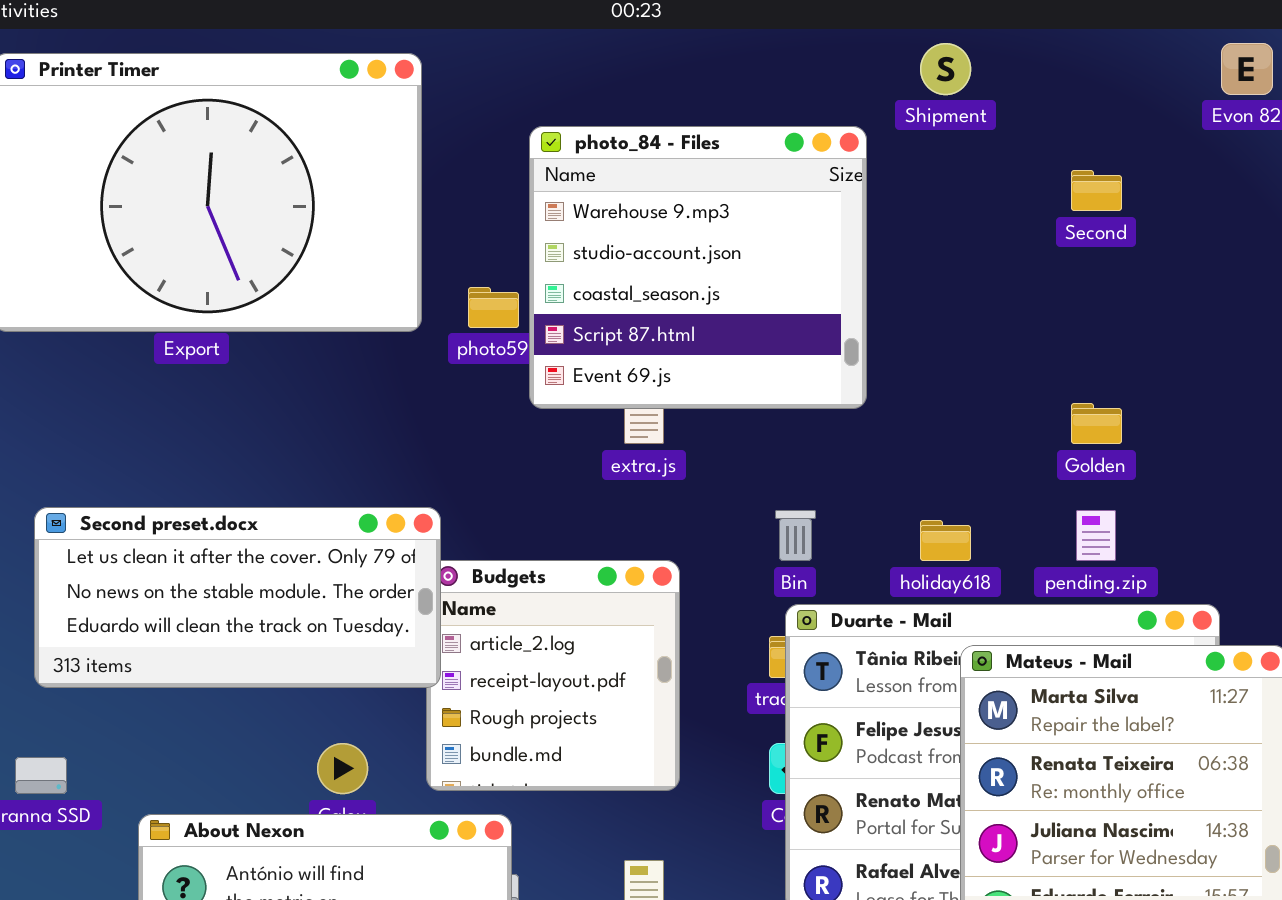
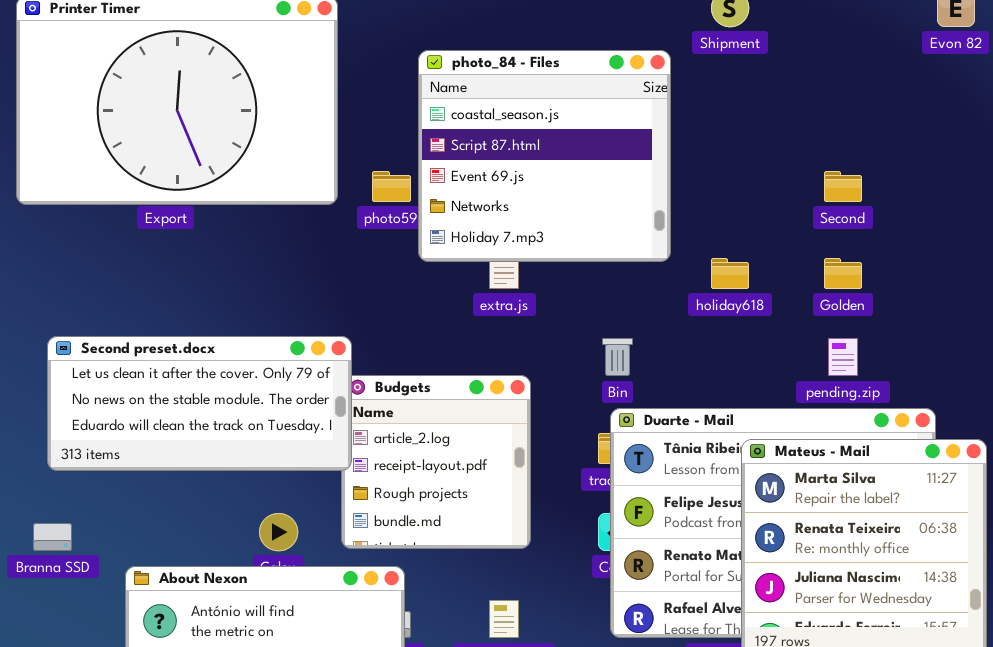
photo_84 - Files: [529,126,867,409] -> [418,50,671,262], scrolled down 2 rows
Second: [1071,170,1122,211] -> [824,171,862,202], moved
holiday618: [920,520,971,561] -> [711,258,749,289], moved

